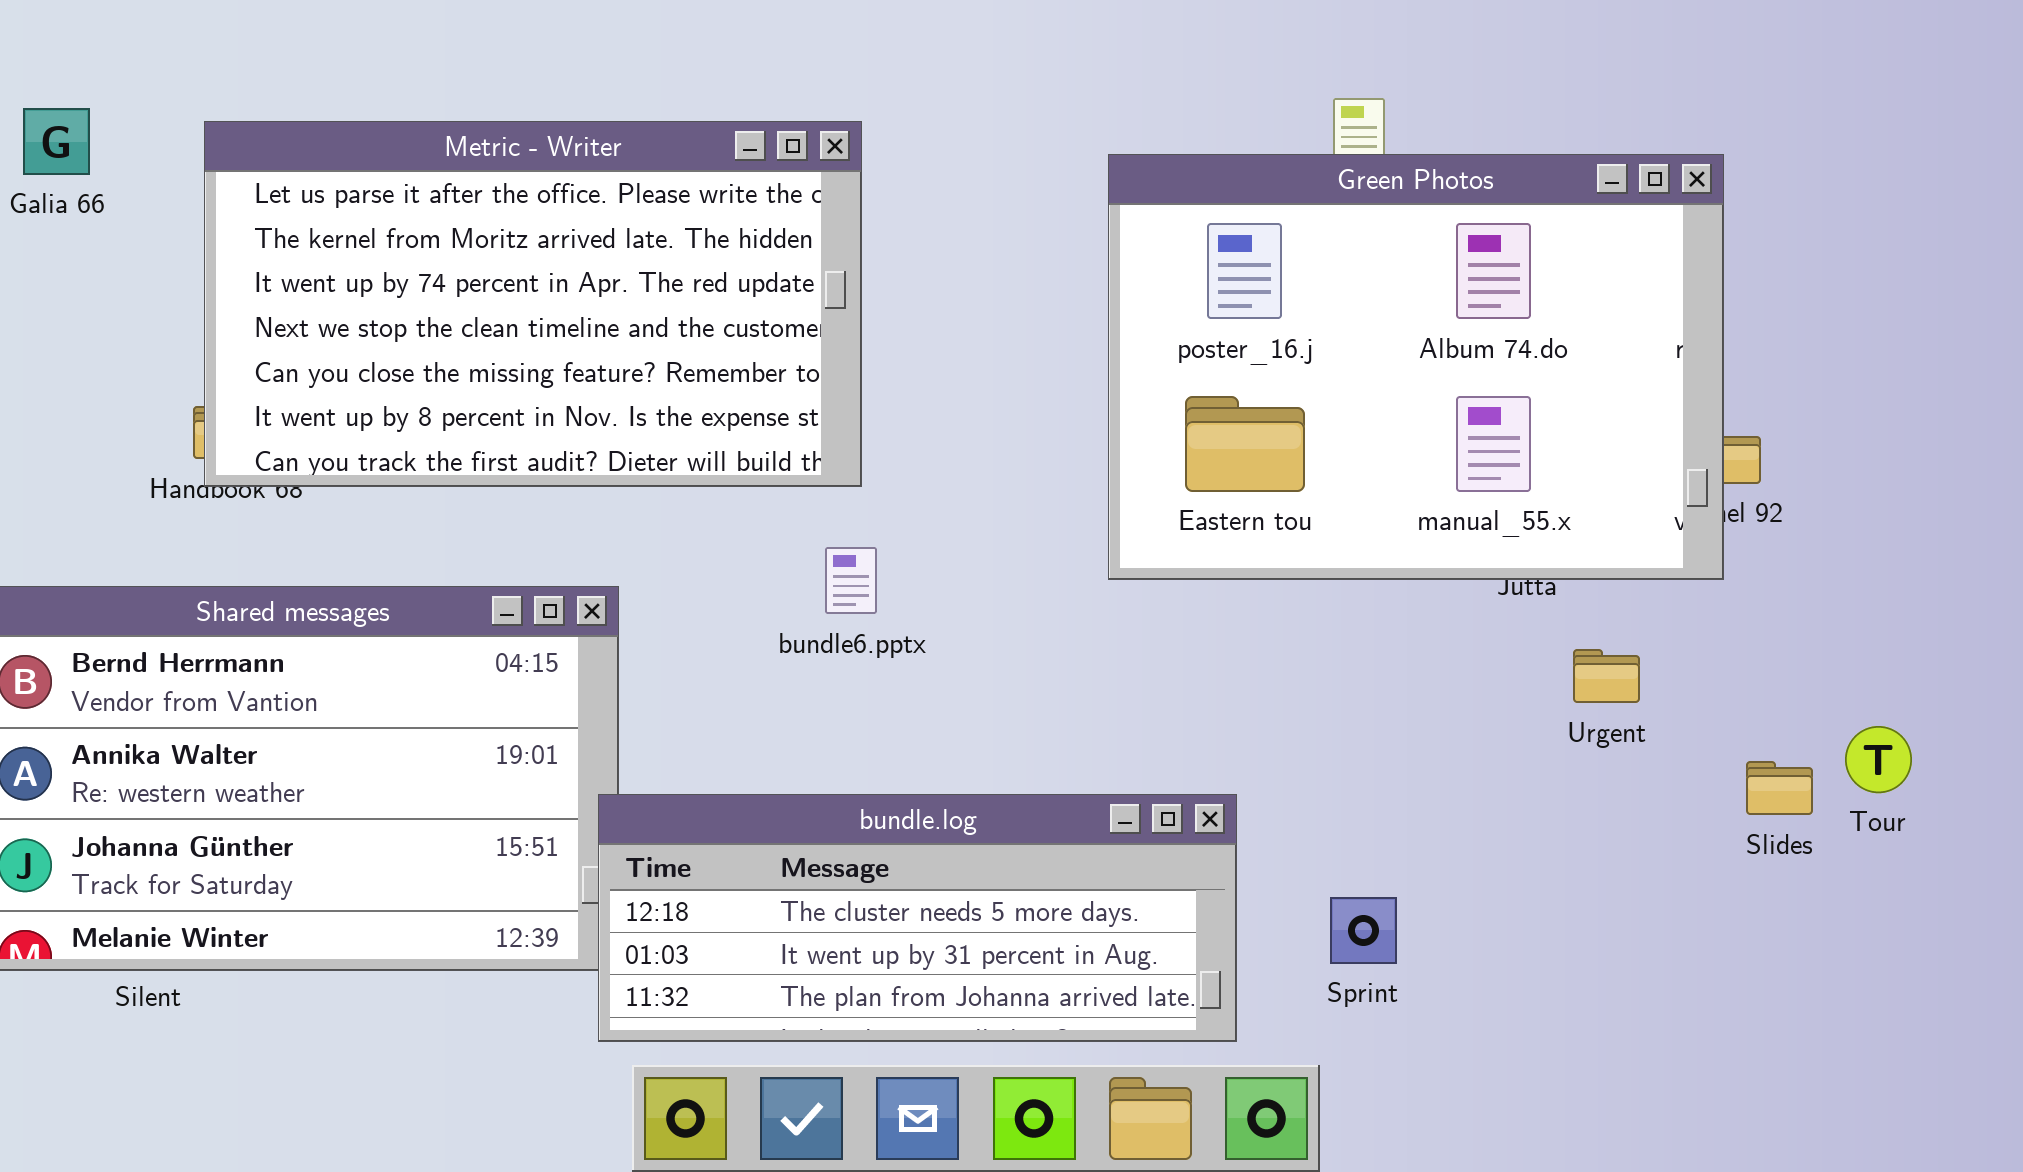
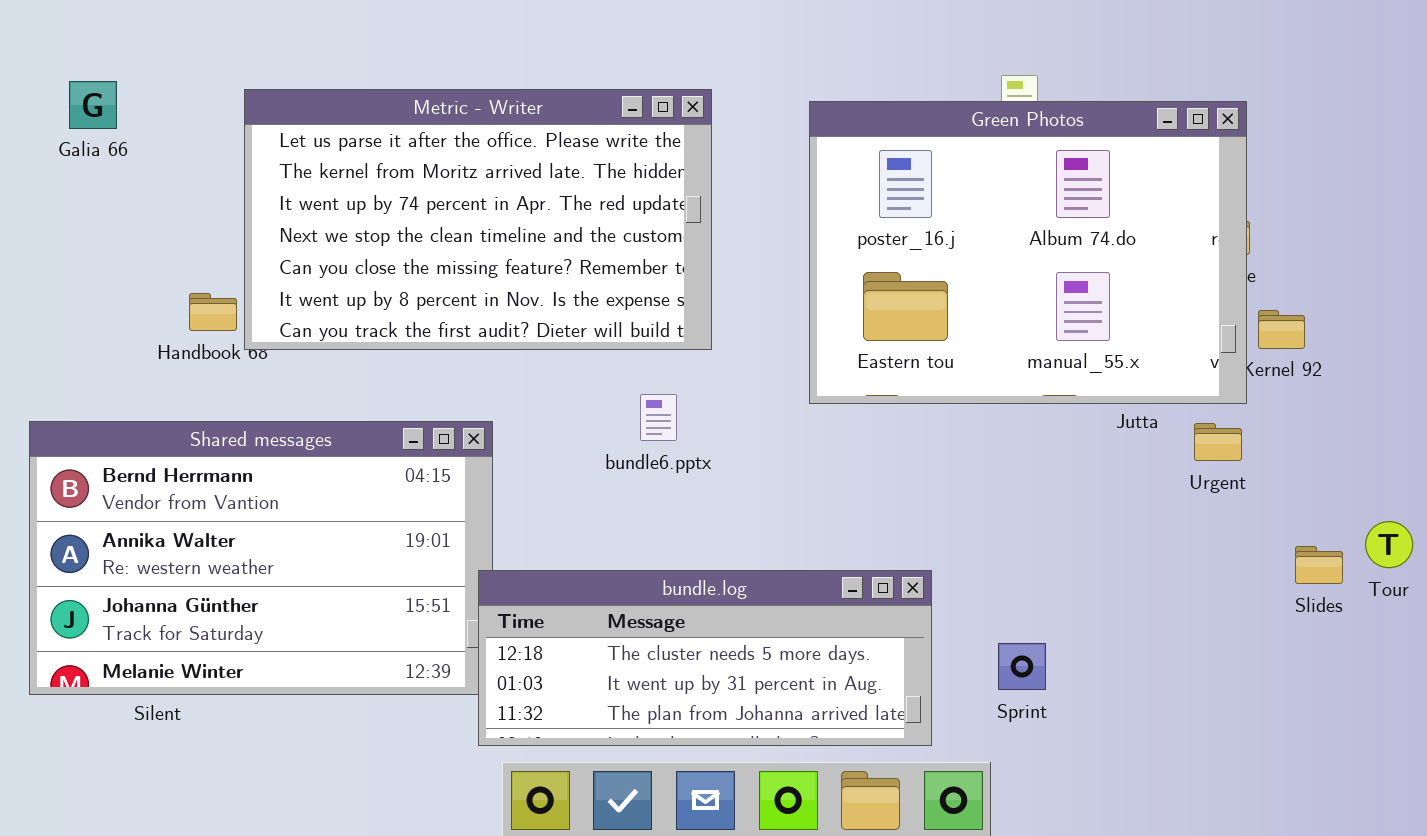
Metric - Writer: [204,121,862,487] -> [244,89,712,350], moved
Green Photos: [1108,154,1724,580] -> [809,101,1247,404], moved
Urgent: [1573,649,1640,703] -> [1194,423,1242,461], moved

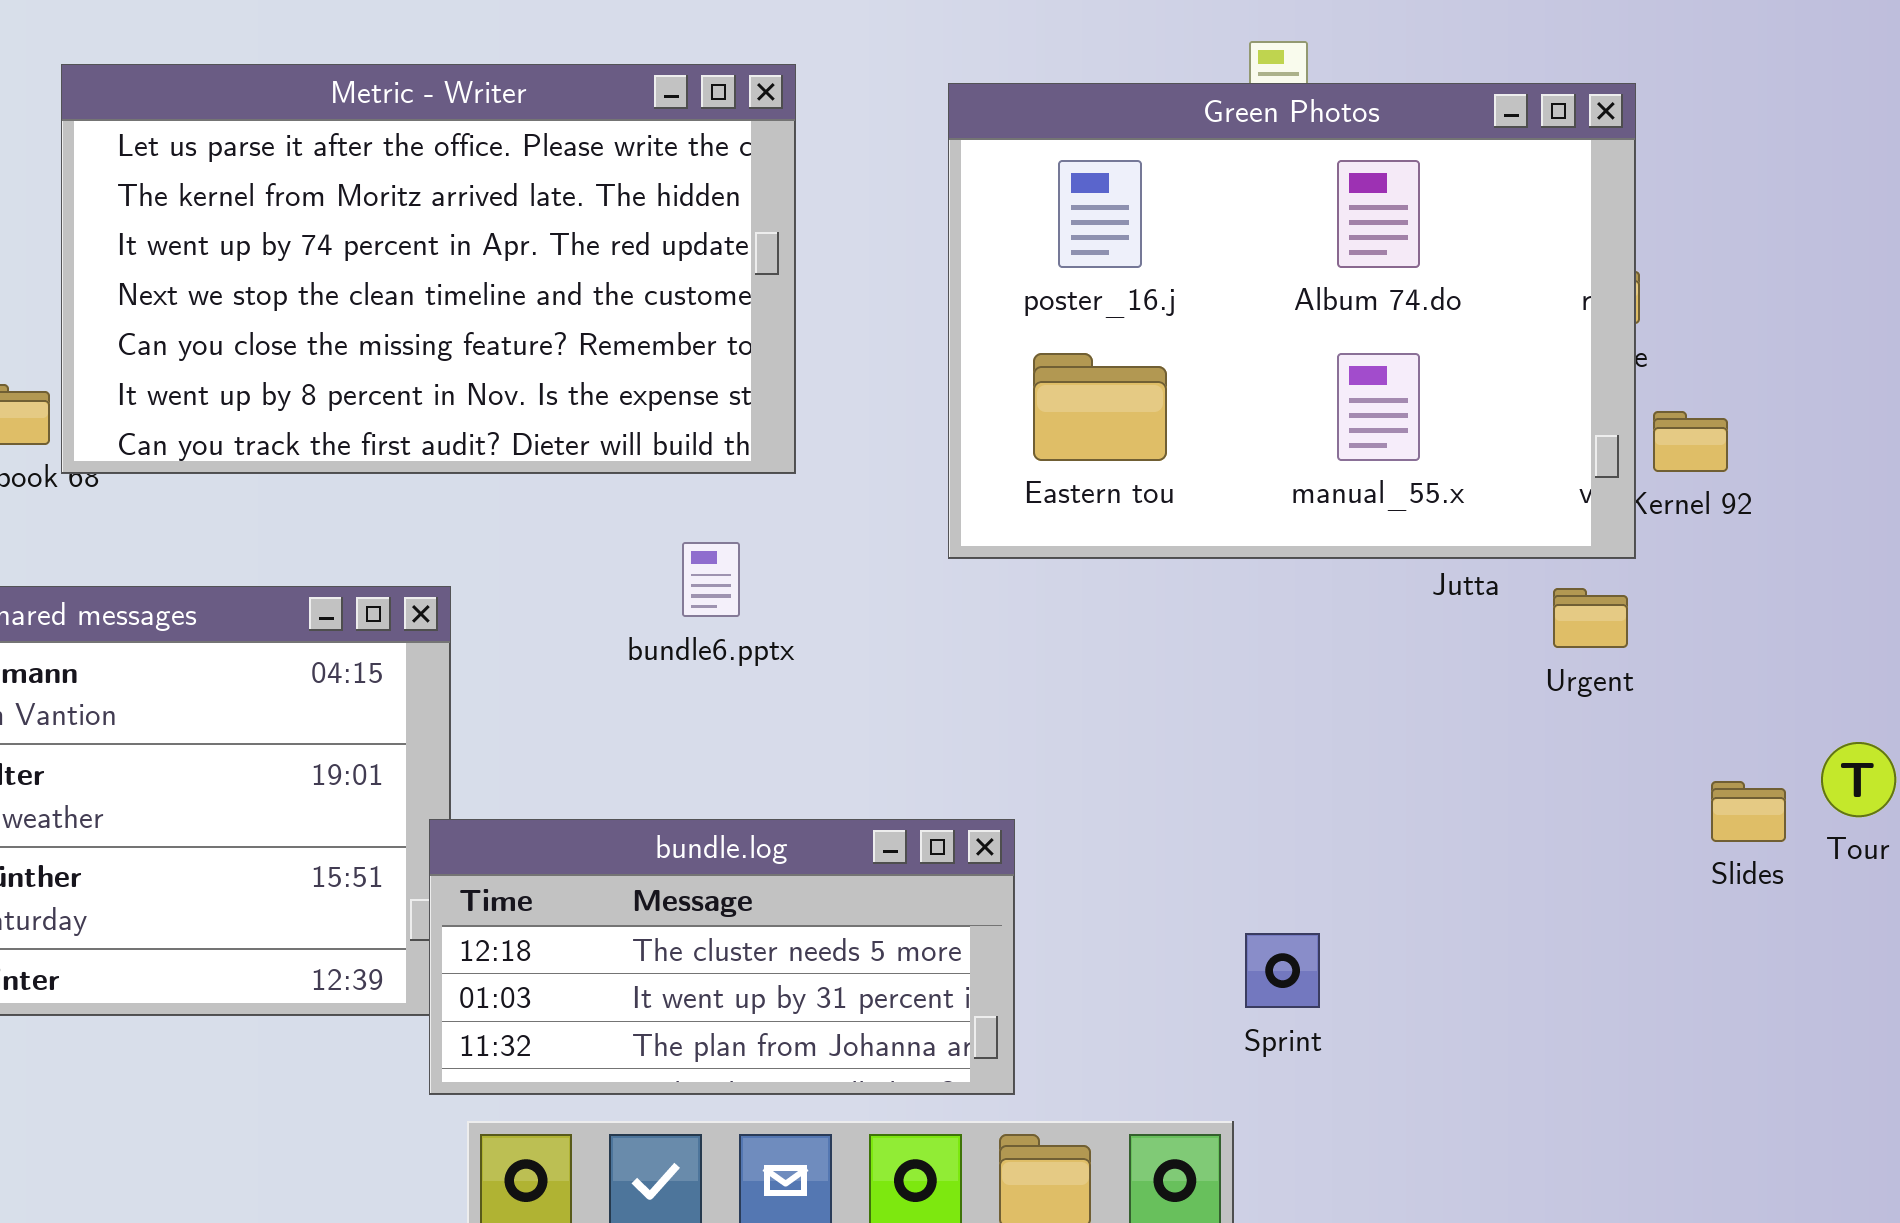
bundle.log: [478,570,932,746] -> [429,819,1015,1095], resized

